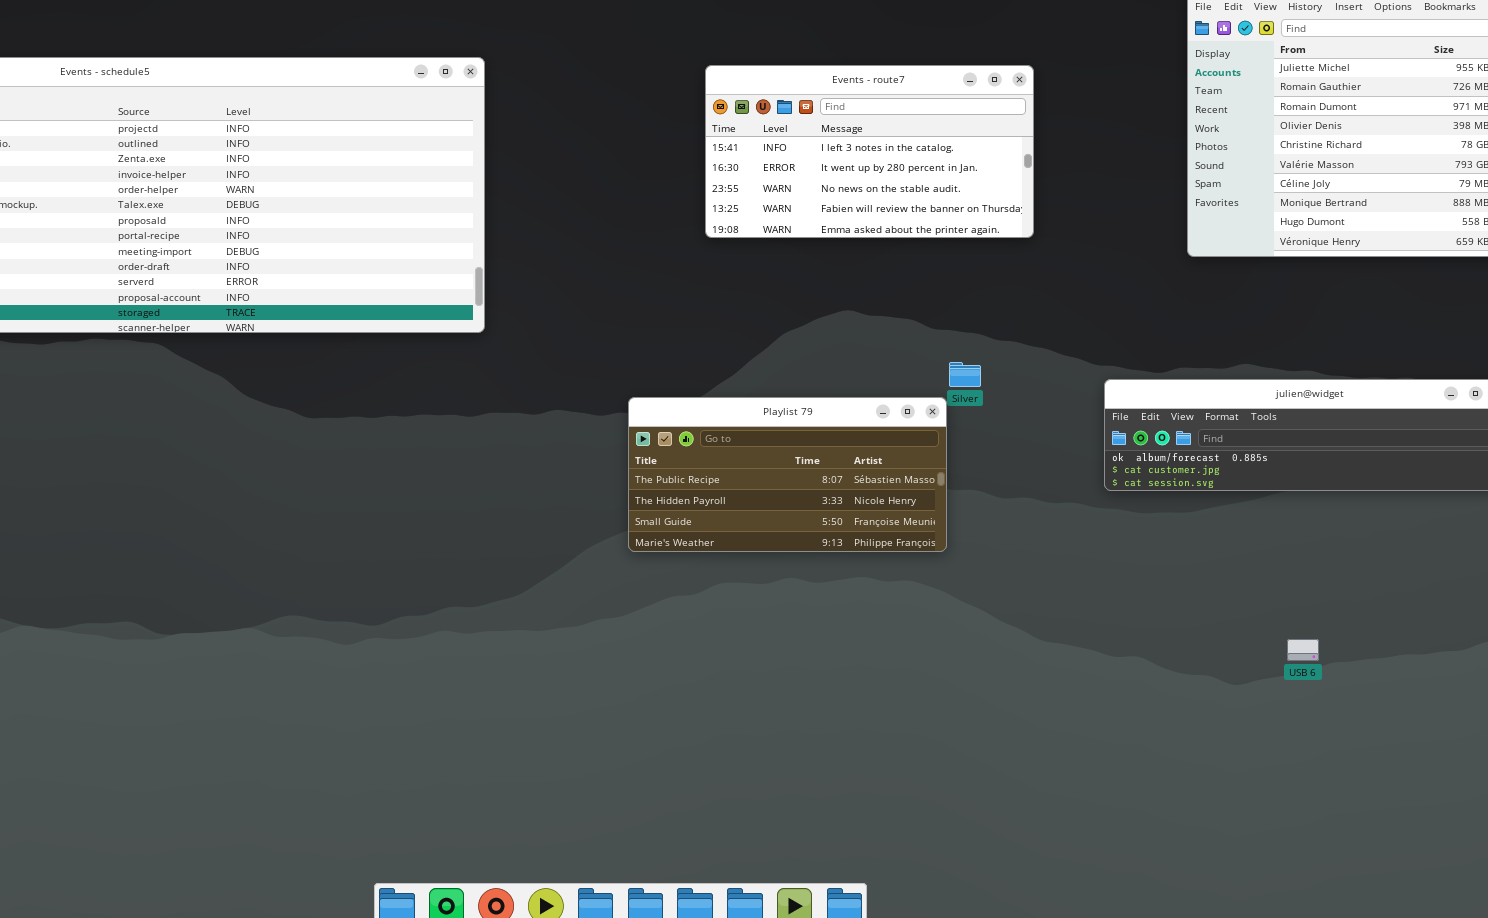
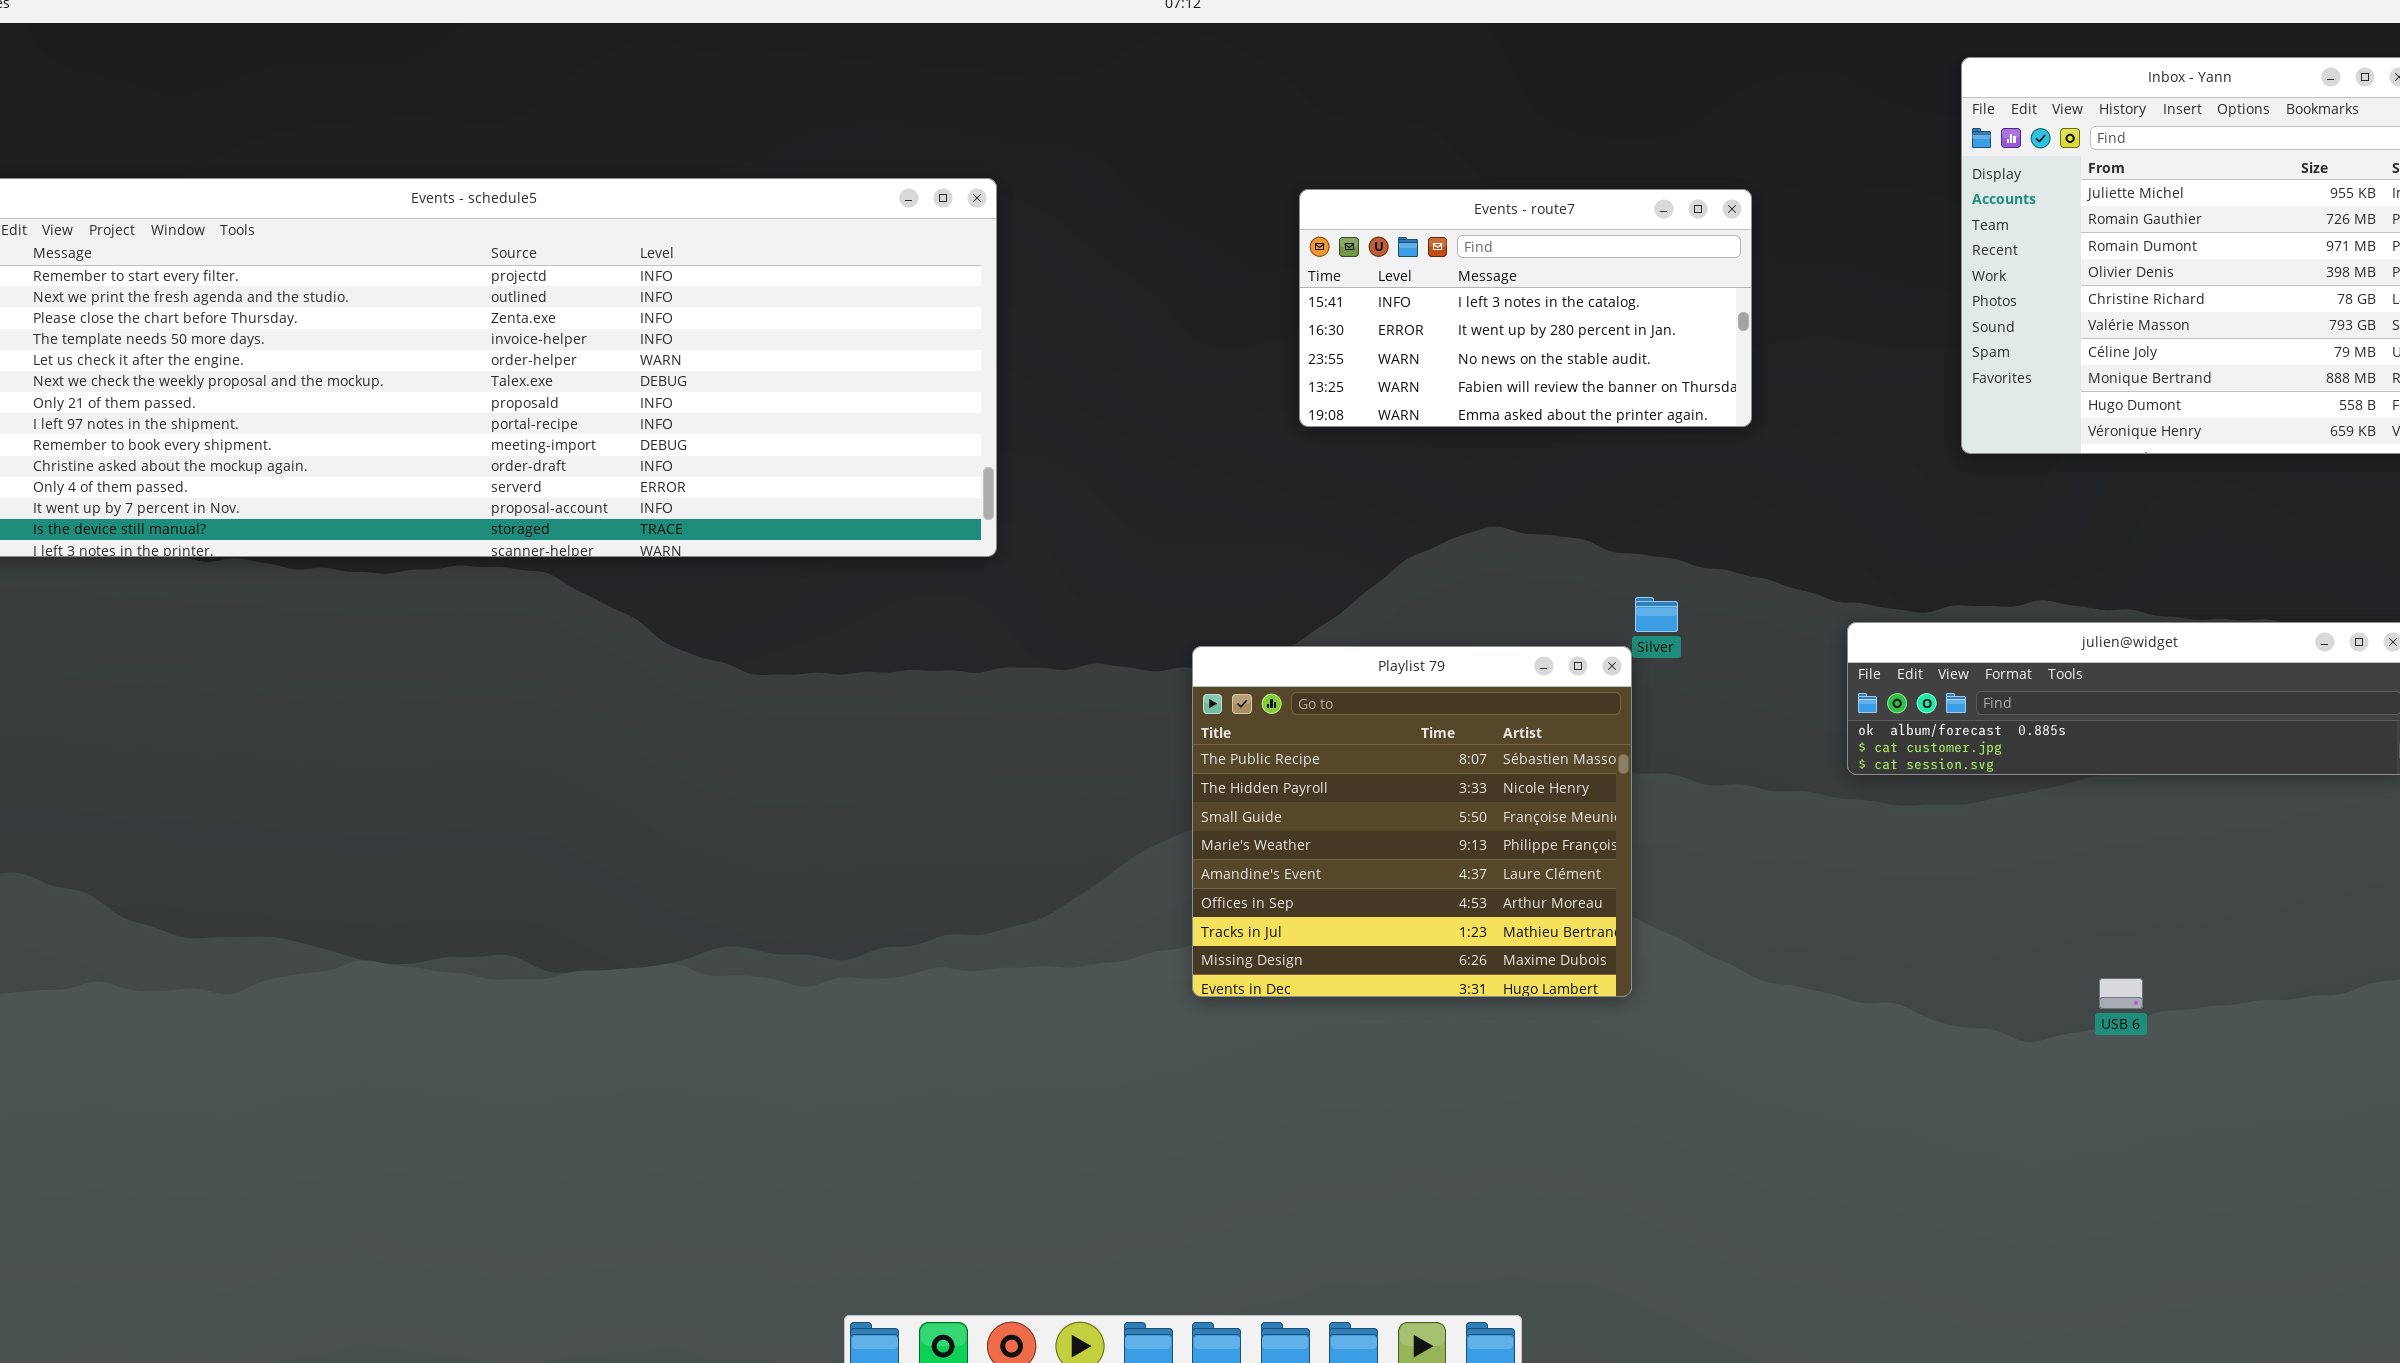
Playlist 79: [628,397,947,552] -> [1192,646,1632,997], resized

